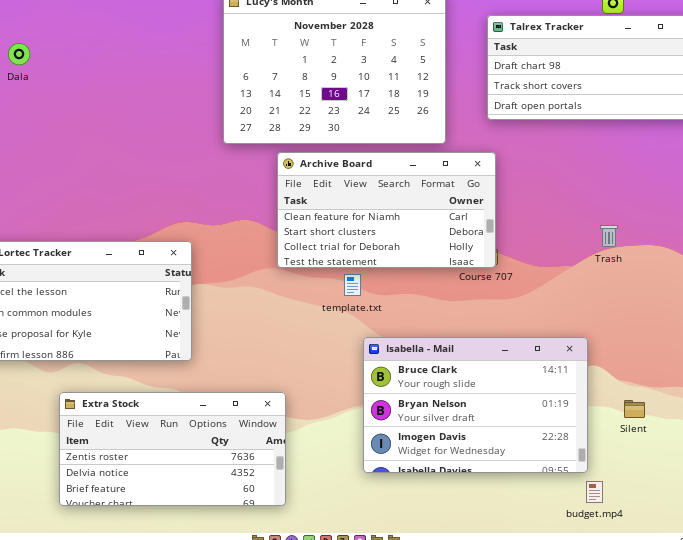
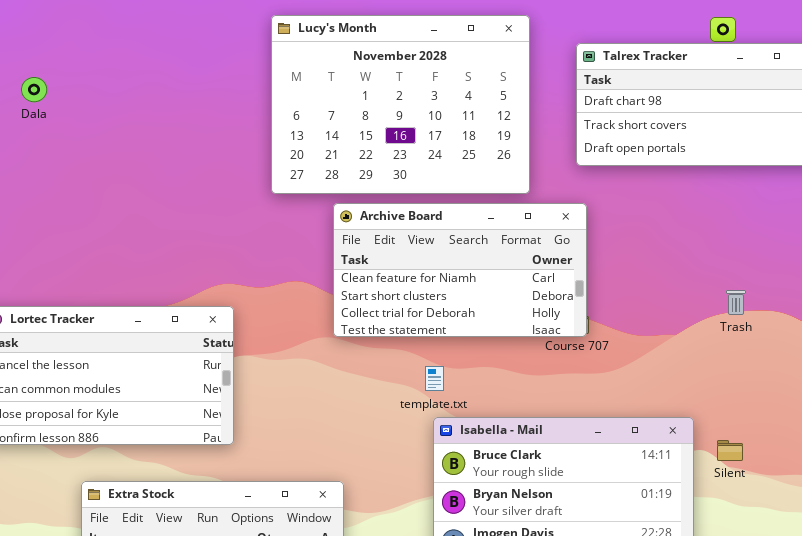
Trash: [600,225,618,247] -> [726,290,746,315], moved
template.txt: [344,274,361,296] -> [425,366,444,391], moved
Silent: [624,400,645,418] -> [717,440,743,461], moved

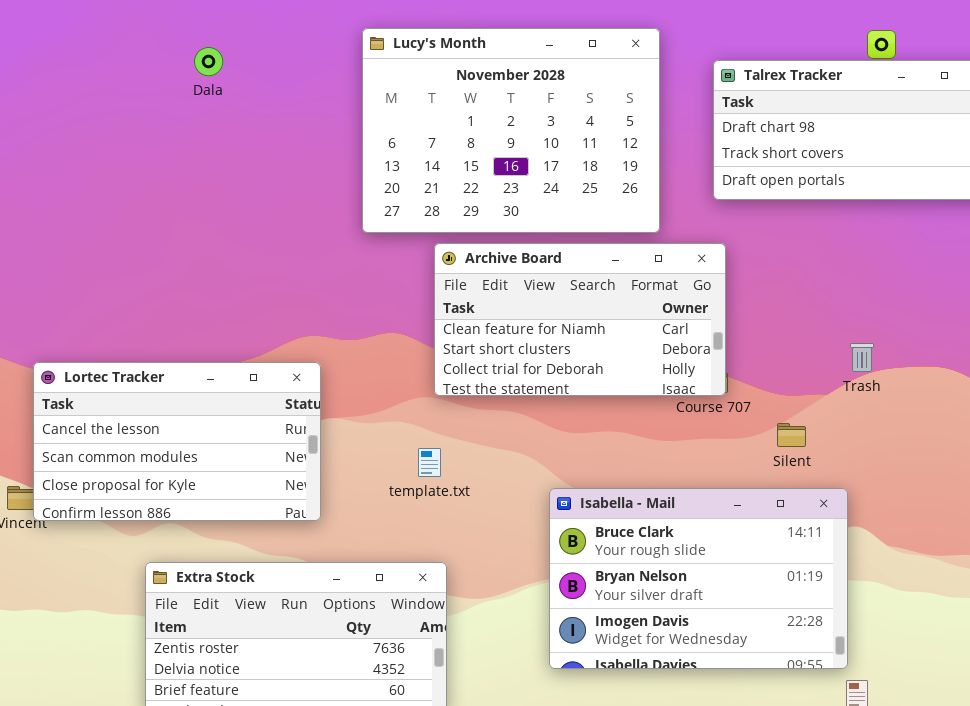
Dala: [21,77,47,102] -> [194,47,223,76], moved
Trash: [726,290,746,315] -> [850,343,874,372], moved
template.txt: [425,366,444,391] -> [418,448,441,477], moved
Silent: [717,440,743,461] -> [777,423,806,447], moved

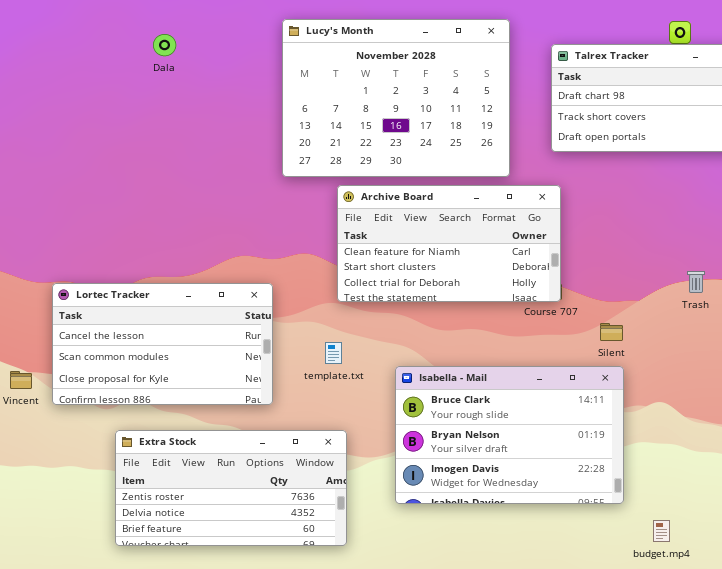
Trash: [850,343,874,372] -> [687,271,705,293], moved
Lortec Tracker: [33,362,321,521] -> [52,283,273,405], moved
Isabella - Mail: [549,488,848,669] -> [395,366,624,504], moved

